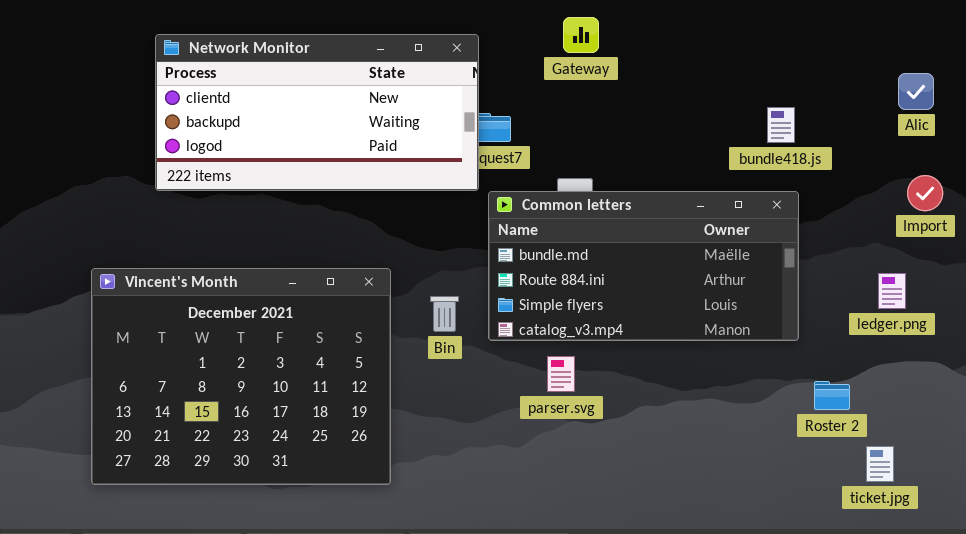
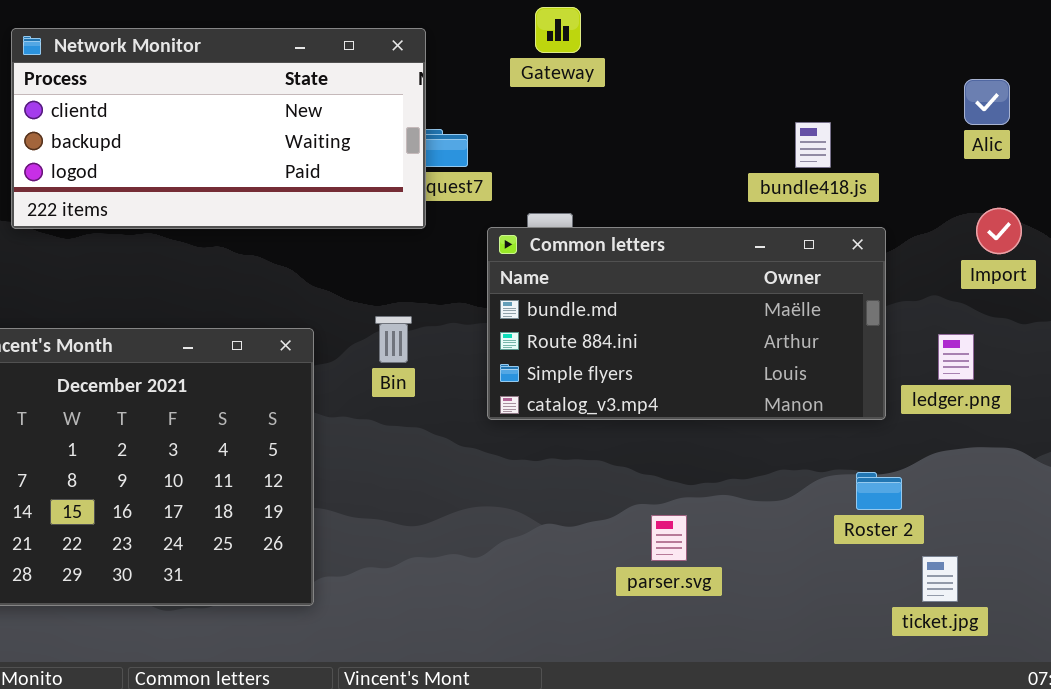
Common letters: [488,191,799,341] -> [487,227,886,420], moved
Bin: [430,296,459,332] -> [375,316,412,363], moved
parser.svg: [547,356,575,392] -> [651,515,687,561], moved

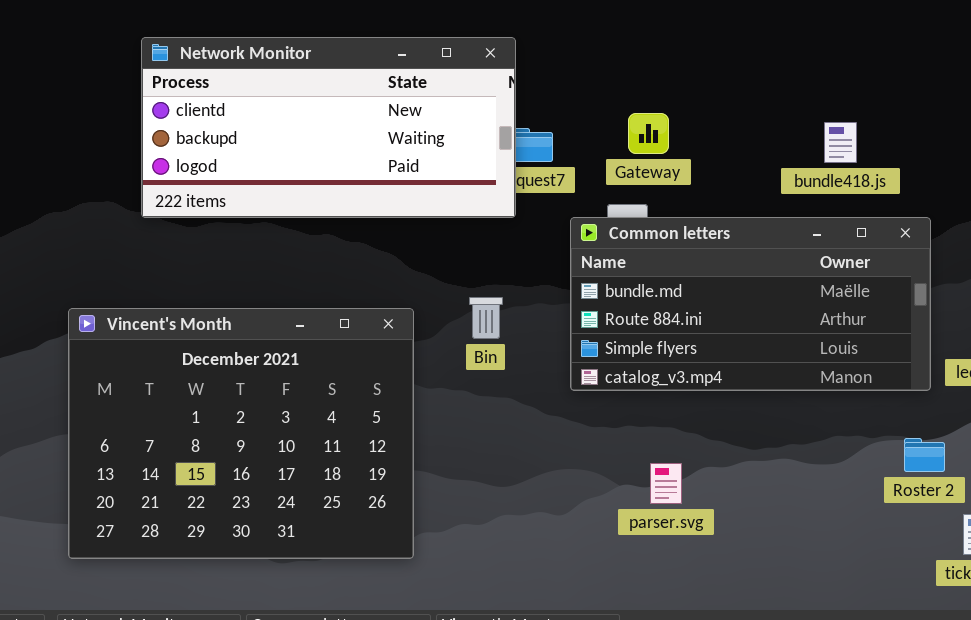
Gateway: [535,7,581,53] -> [628,113,669,154], moved
bundle418.js: [795,122,831,168] -> [824,122,857,163], moved
parser.svg: [651,515,687,561] -> [650,463,682,504], moved

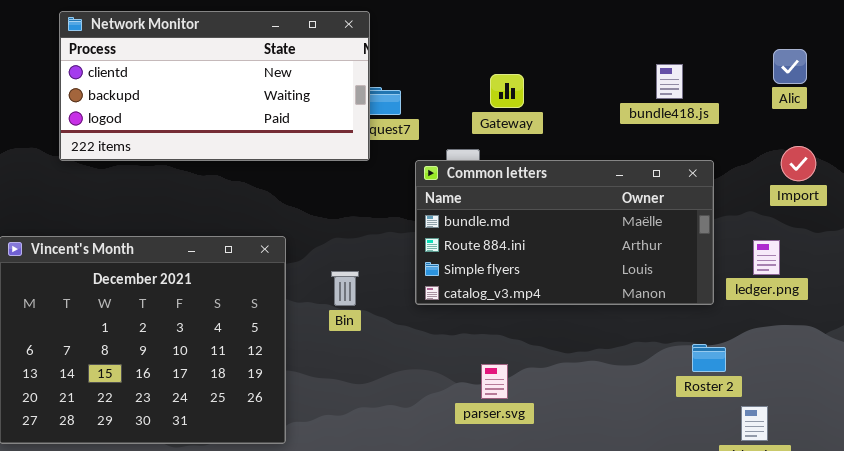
Gateway: [628,113,669,154] -> [490,74,524,108], moved
bundle418.js: [824,122,857,163] -> [656,64,683,99], moved
Bin: [469,297,503,339] -> [331,271,359,306], moved

